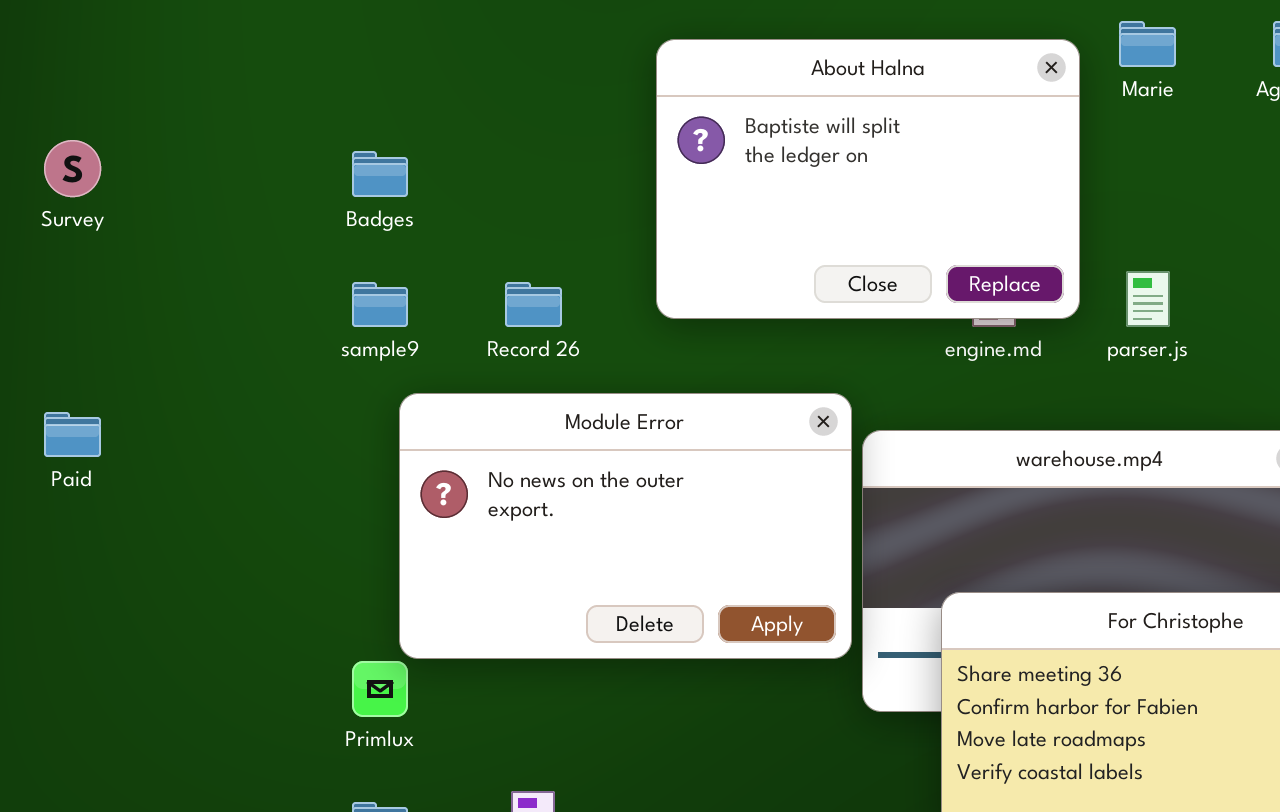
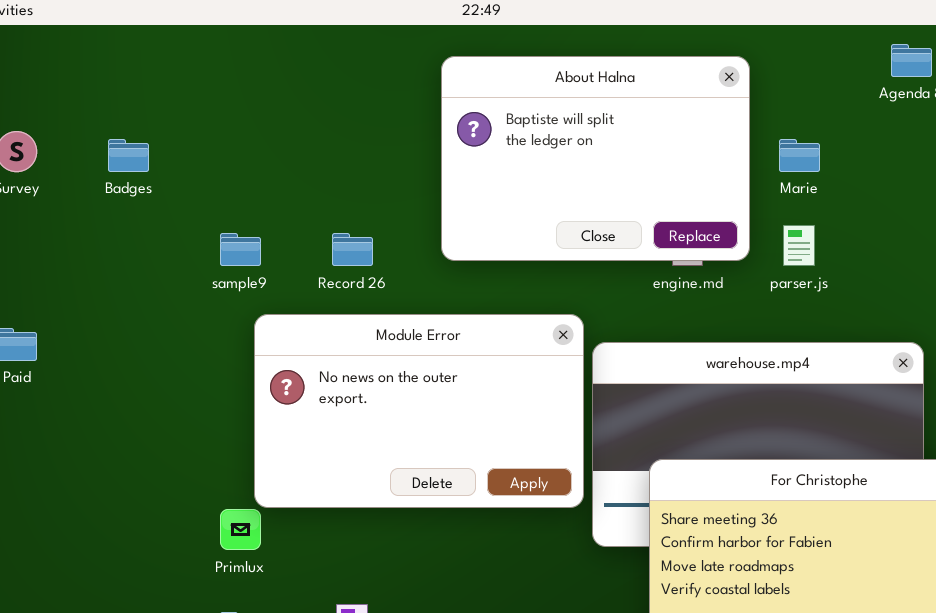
Marie: [1119,21,1176,67] -> [779,139,820,172], moved
Badges: [352,151,408,197] -> [108,139,149,172], moved

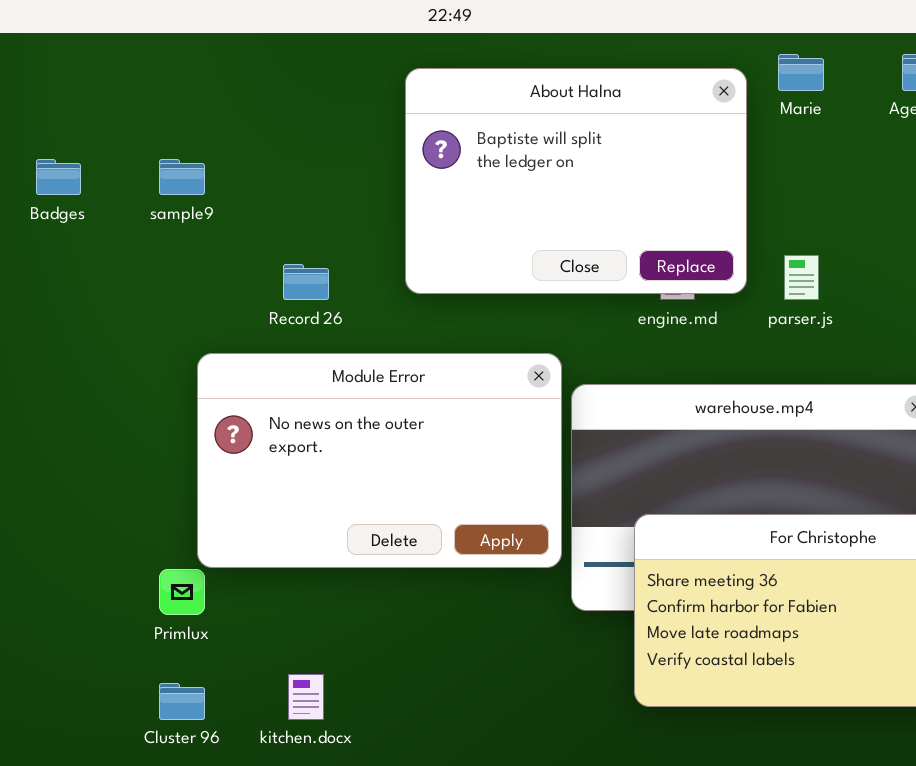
Marie: [779,139,820,172] -> [778,54,824,91], moved
sample9: [220,233,261,266] -> [159,159,205,195], moved

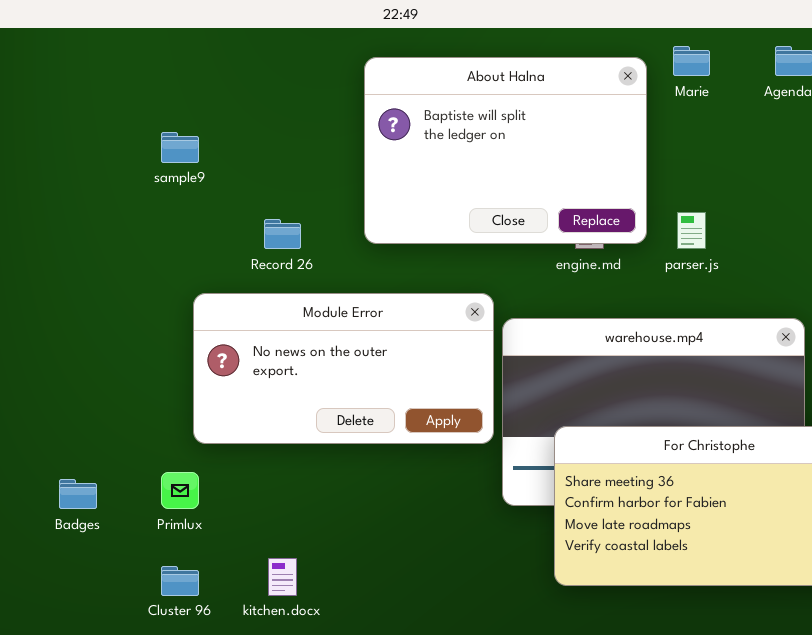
Badges: [36,159,81,195] -> [59,479,97,509], moved
Module Error: [197,353,562,568] -> [193,293,494,444], resized

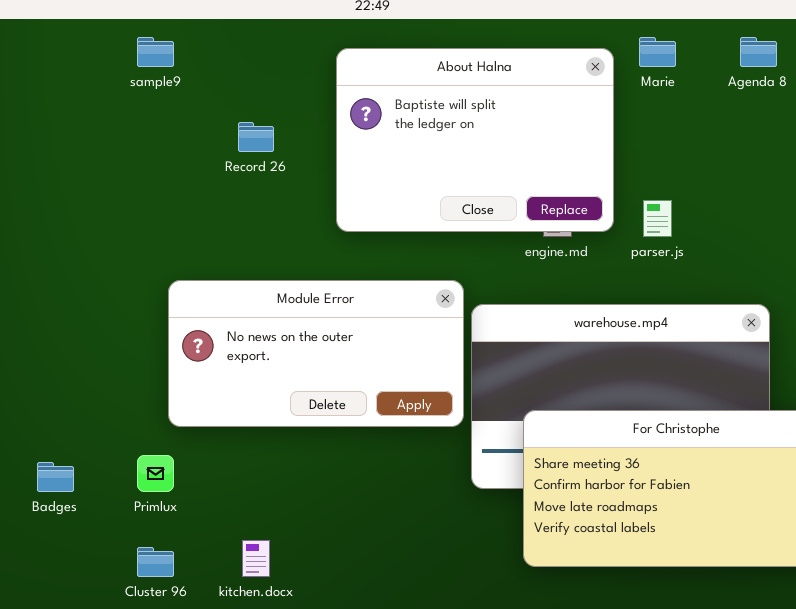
sample9: [161,132,199,163] -> [137,37,174,67], moved
Record 26: [264,219,301,249] -> [238,122,274,152], moved

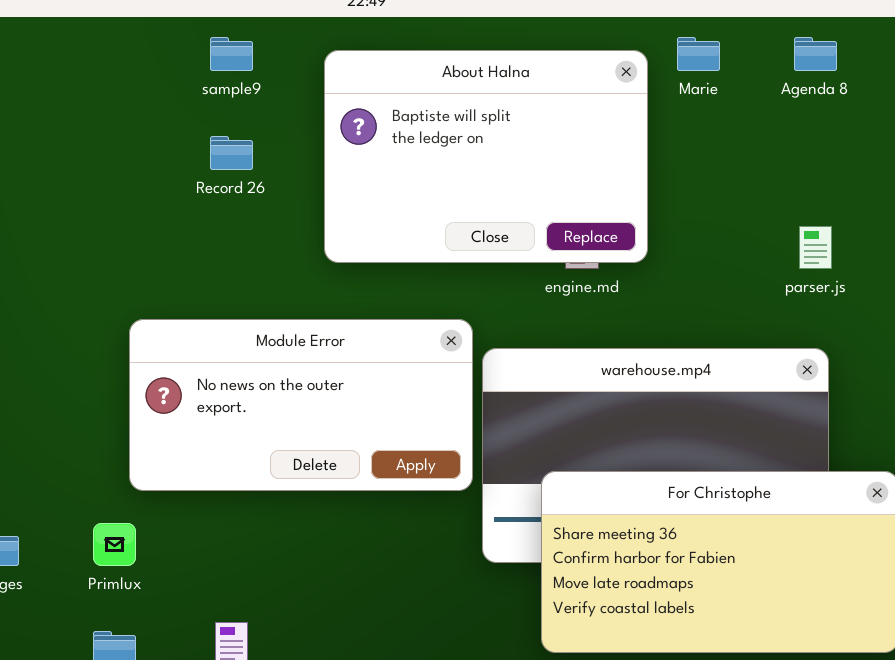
sample9: [137,37,174,67] -> [210,37,253,71], moved
parser.js: [643,200,672,237] -> [799,226,832,269], moved

